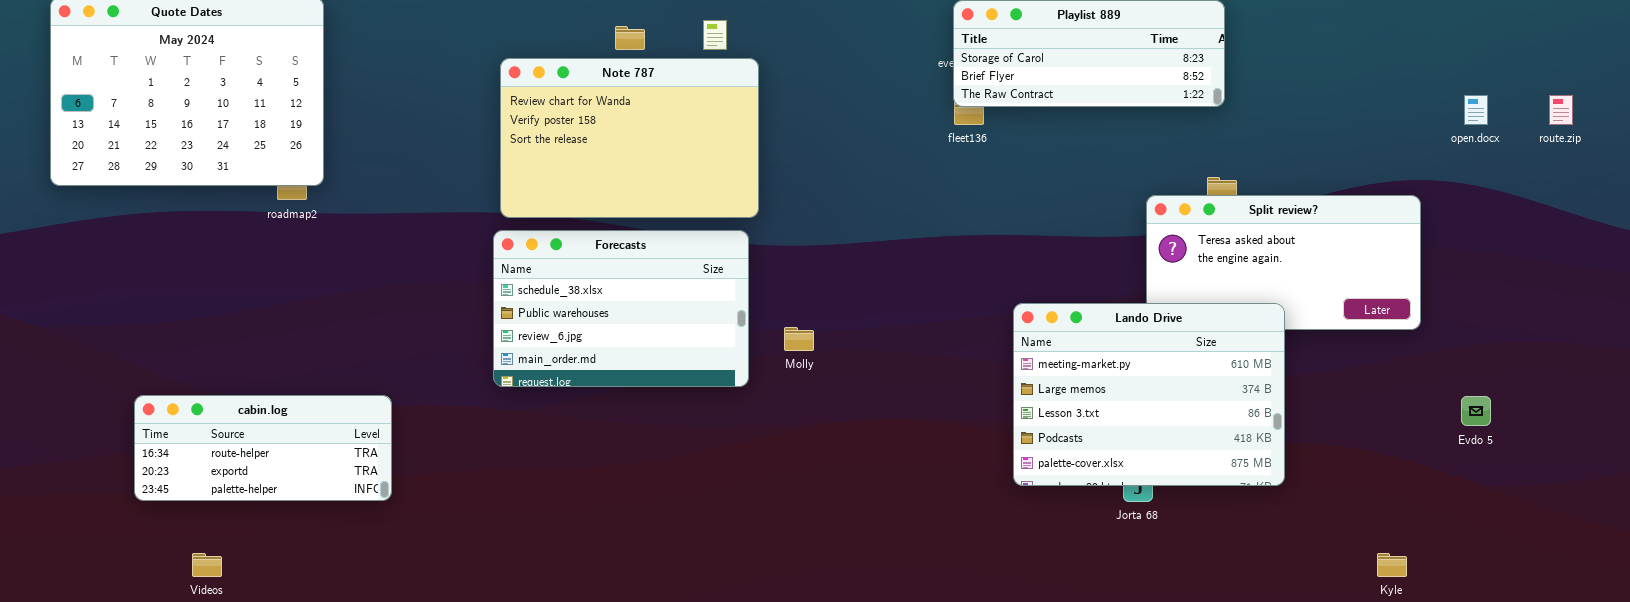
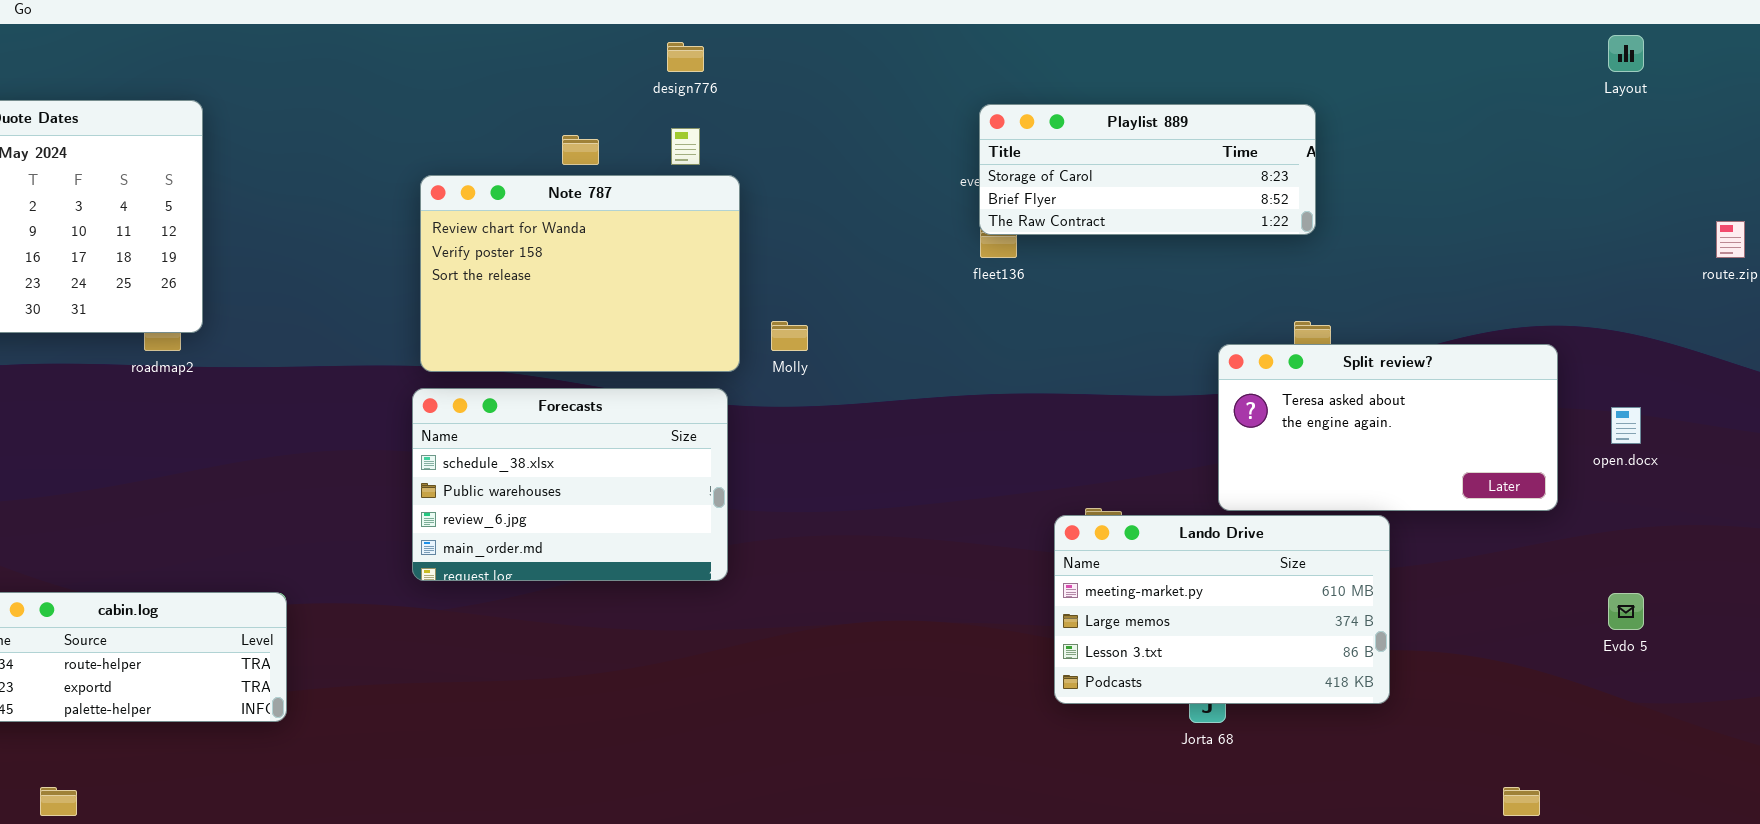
open.docx: [1464,95,1488,125] -> [1611,407,1641,444], moved
Lando Drive: [1013,303,1285,486] -> [1054,515,1390,704], resized
Molly: [784,327,814,351] -> [771,321,808,351], moved

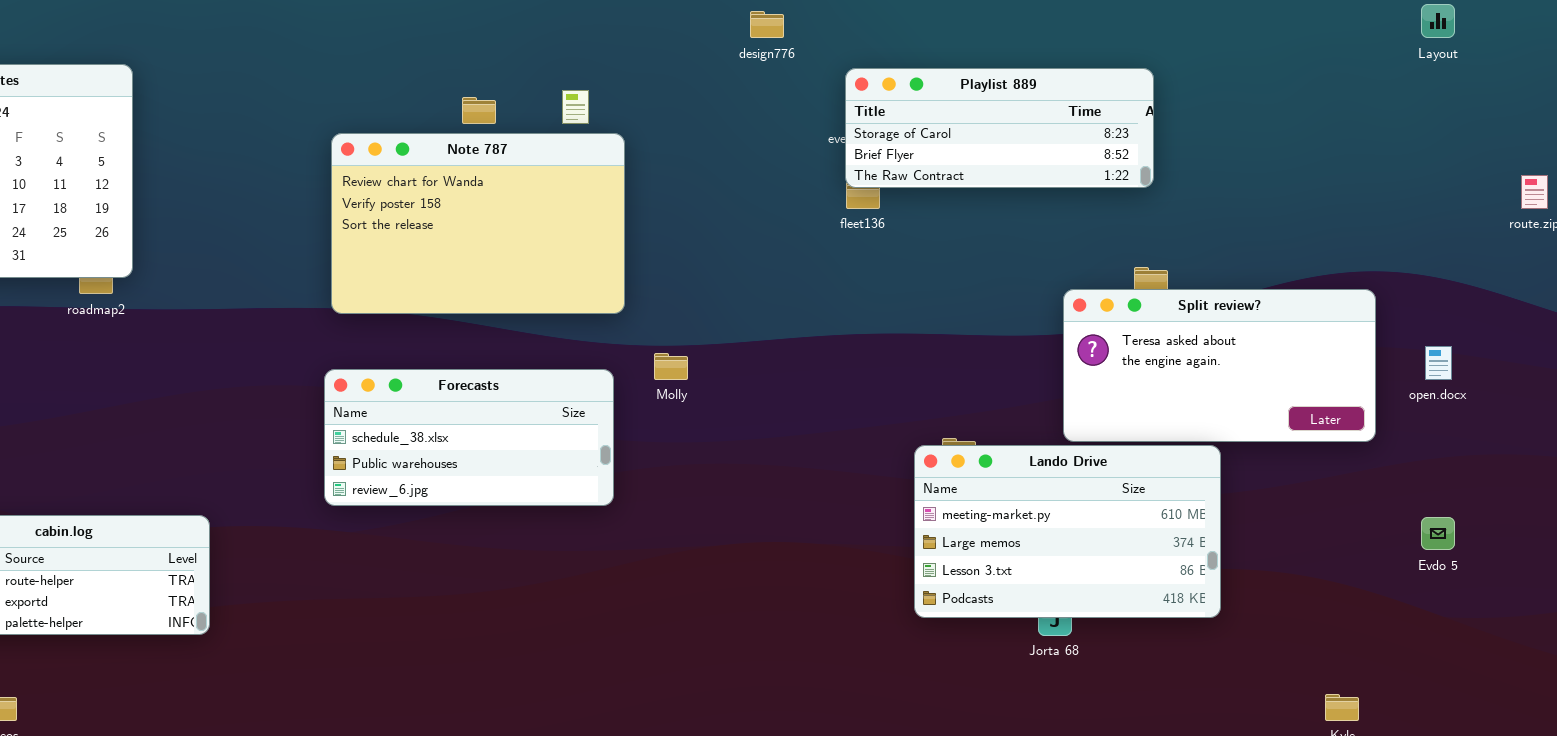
design776: [667,42,704,72] -> [750,11,784,38], moved
Molly: [771,321,808,351] -> [654,353,688,380], moved
Forecasts: [412,388,728,581] -> [324,369,614,506], resized

